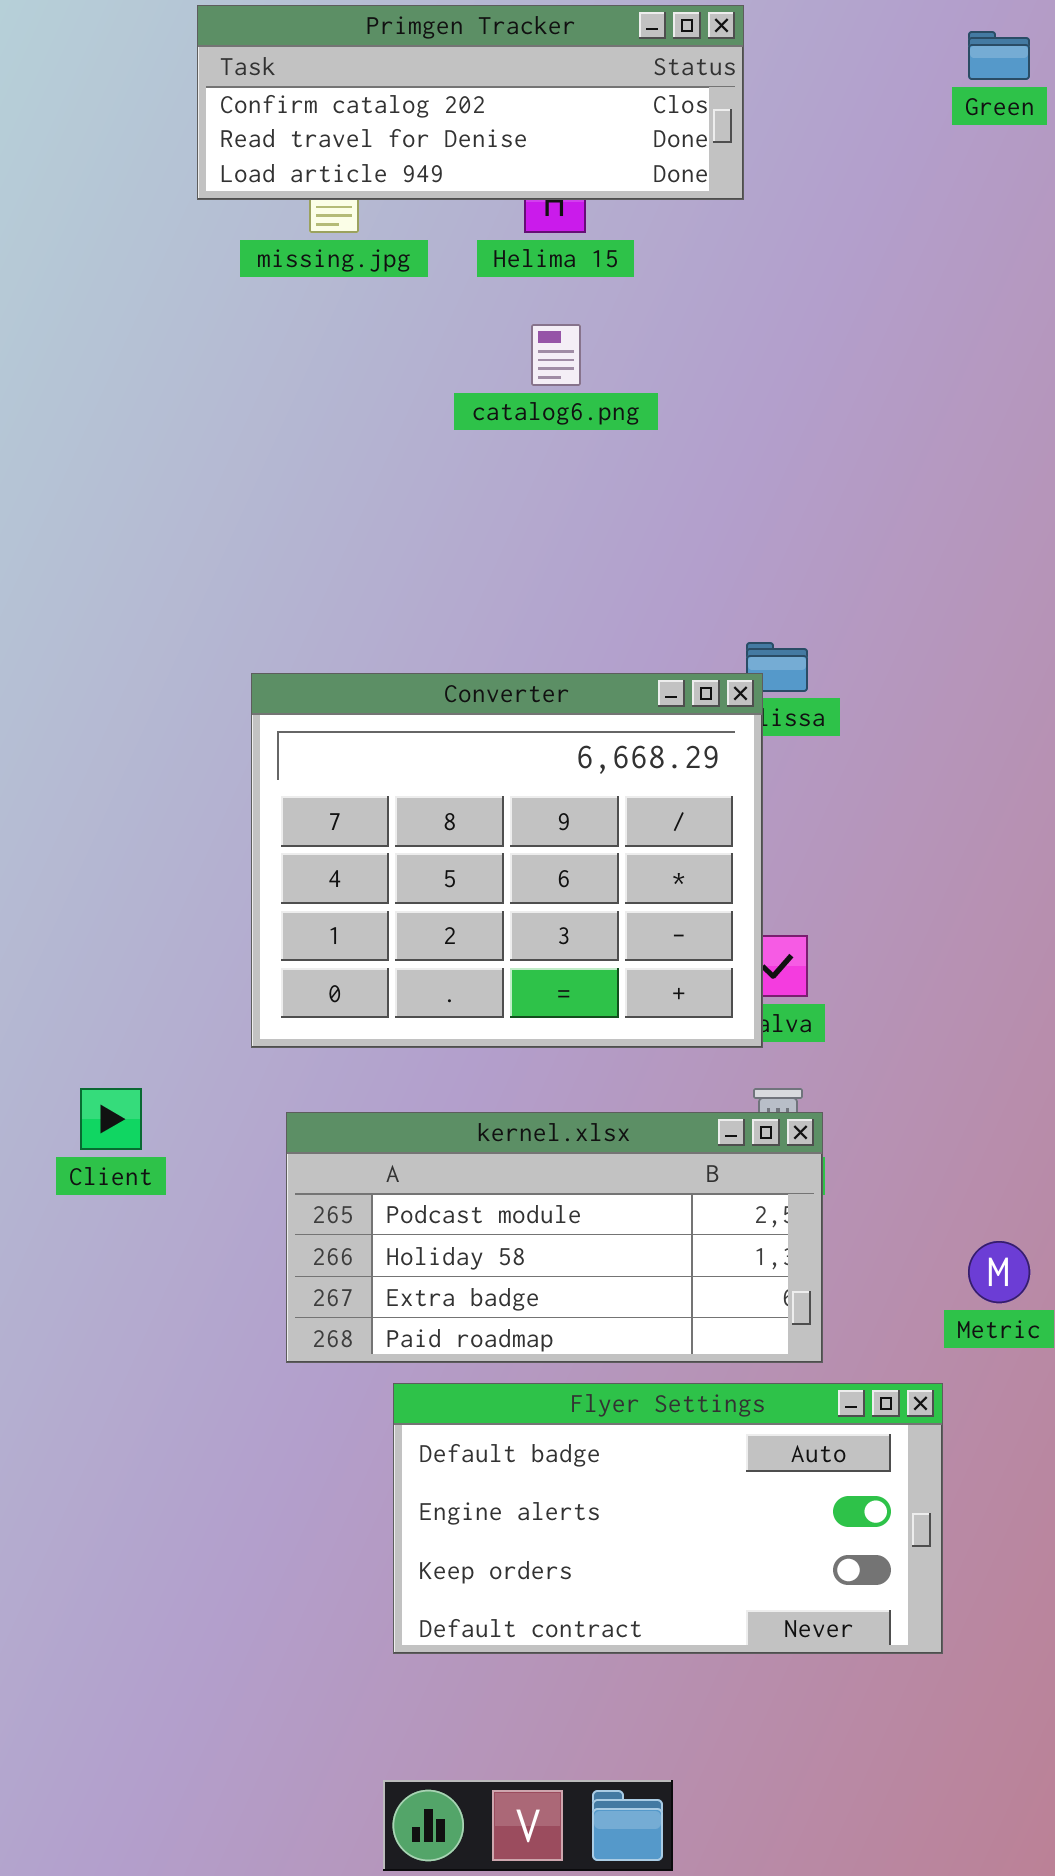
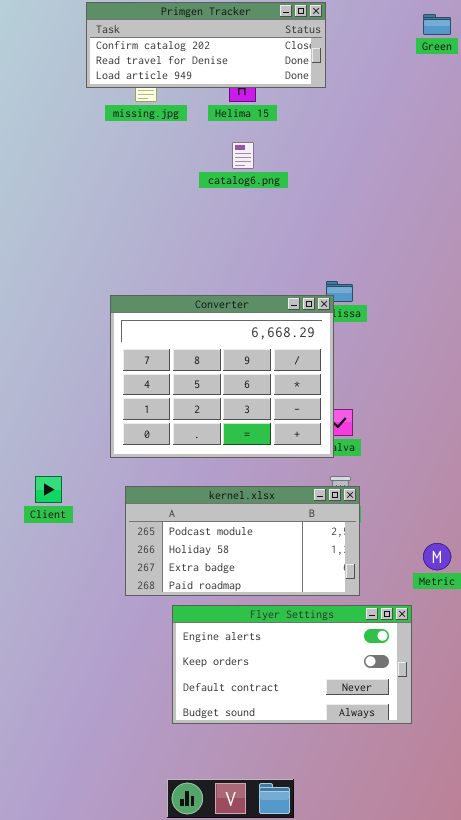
Flyer Settings: [393,1383,943,1654] -> [172,605,412,724], scrolled down 1 row

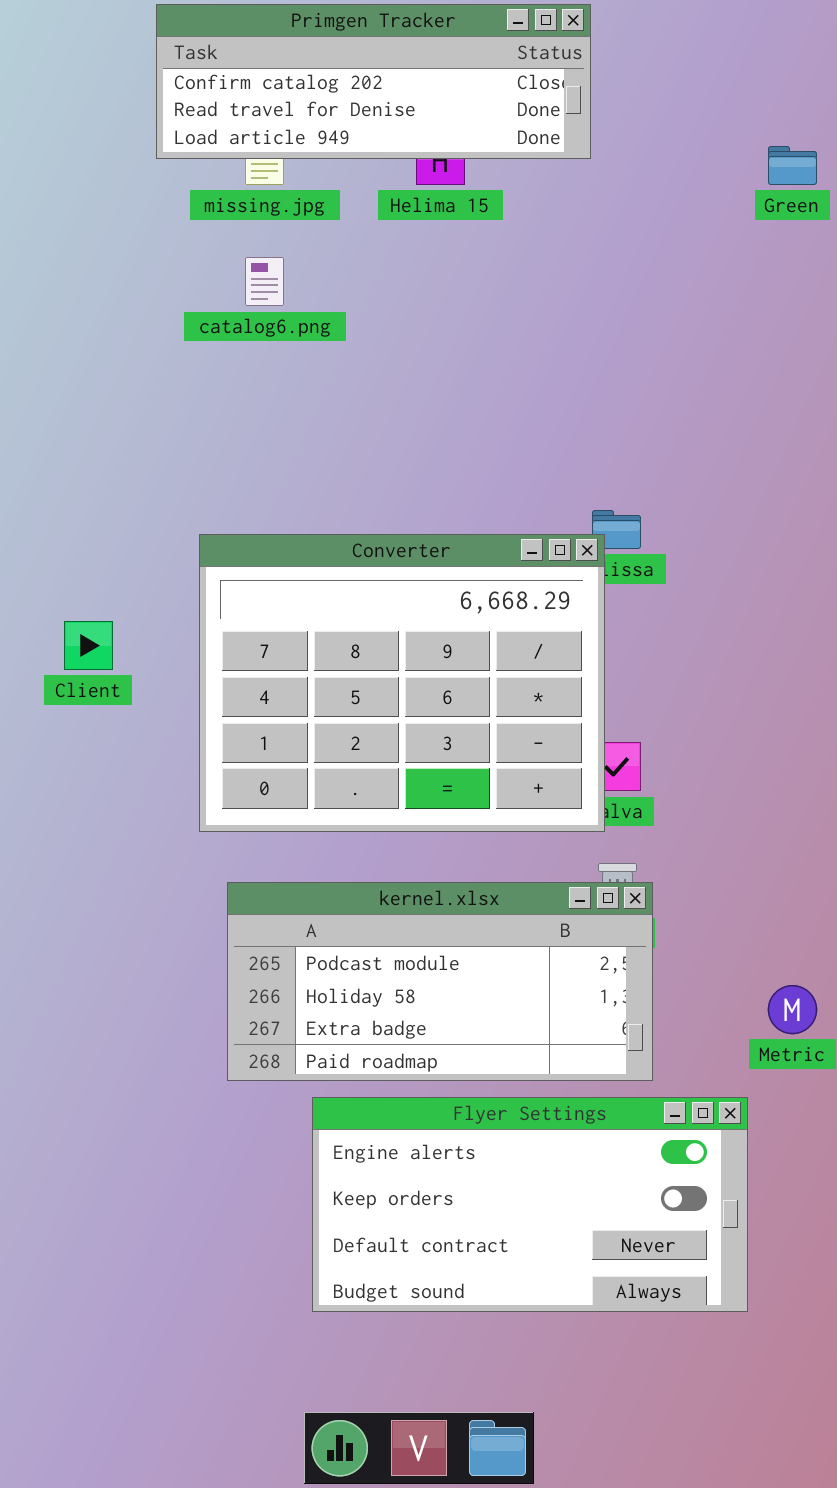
Green: [423,14,451,35] -> [768,146,817,185], moved
catalog6.png: [232,142,254,169] -> [245,257,284,306], moved
Client: [35,476,62,503] -> [64,621,113,670], moved

